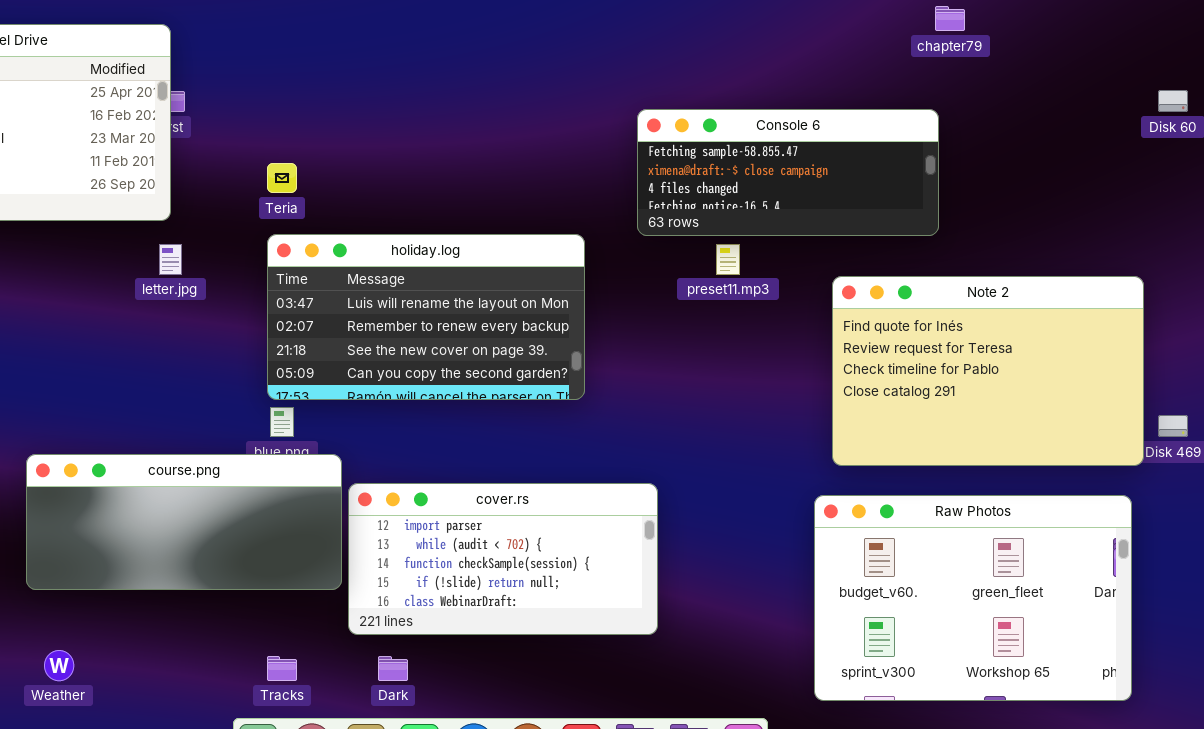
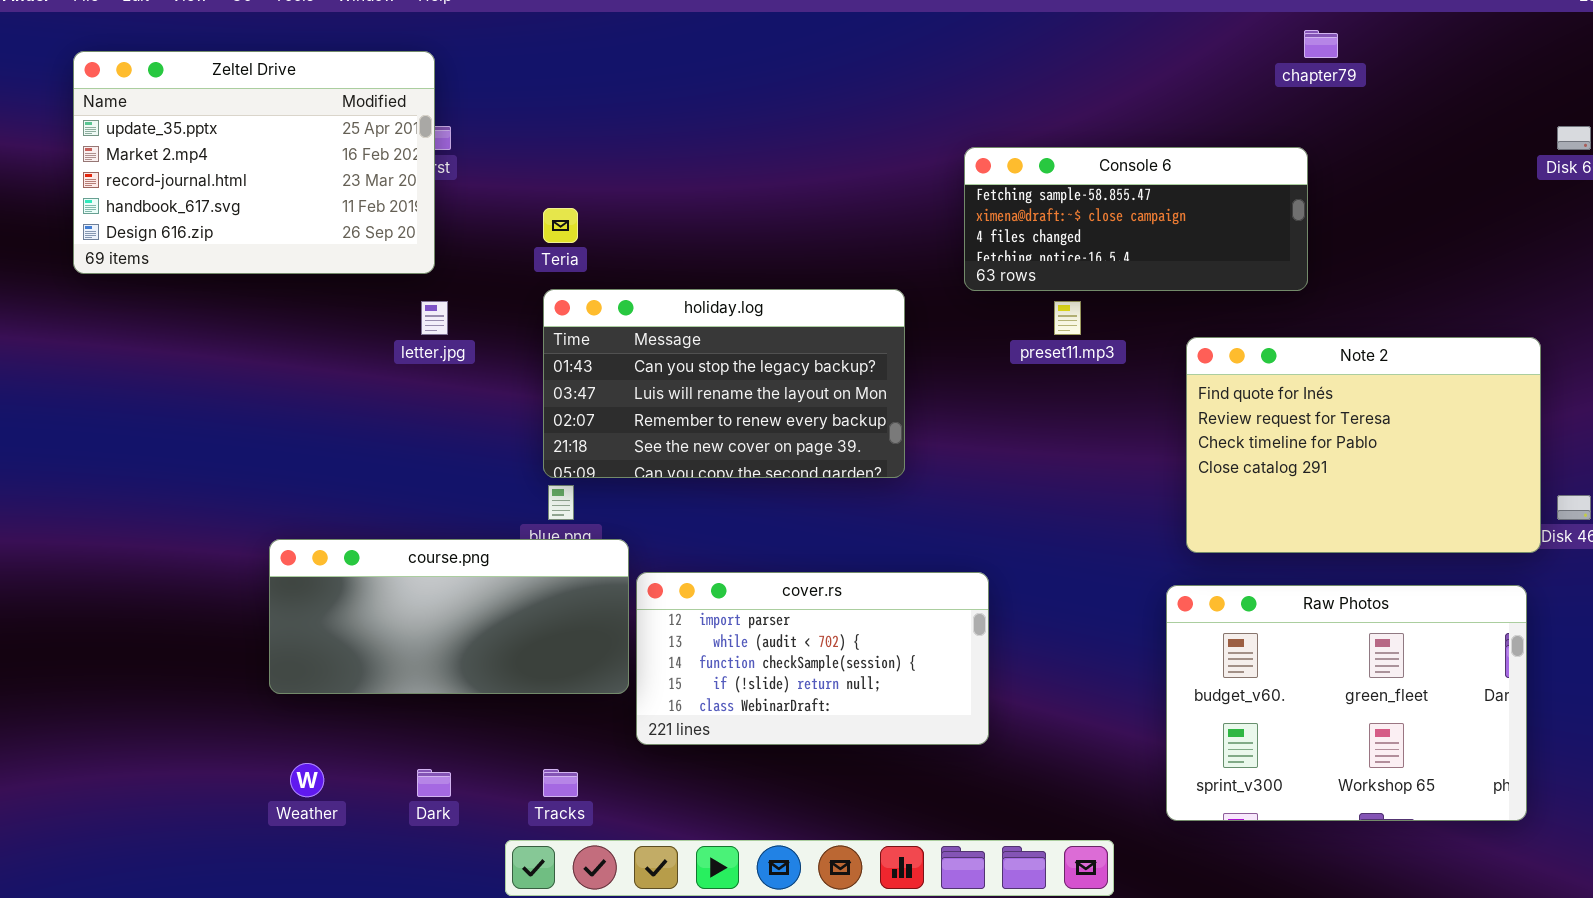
holiday.log: [267,234,585,400] -> [543,289,905,478], scrolled up 1 row
Dark: [378,656,408,681] -> [417,769,451,797], moved

